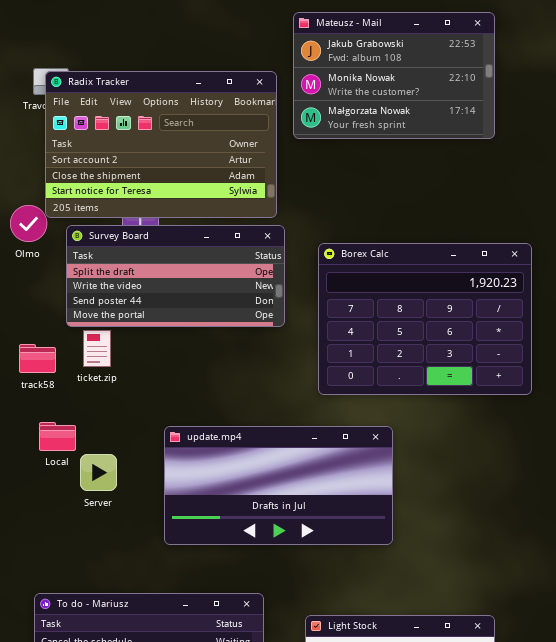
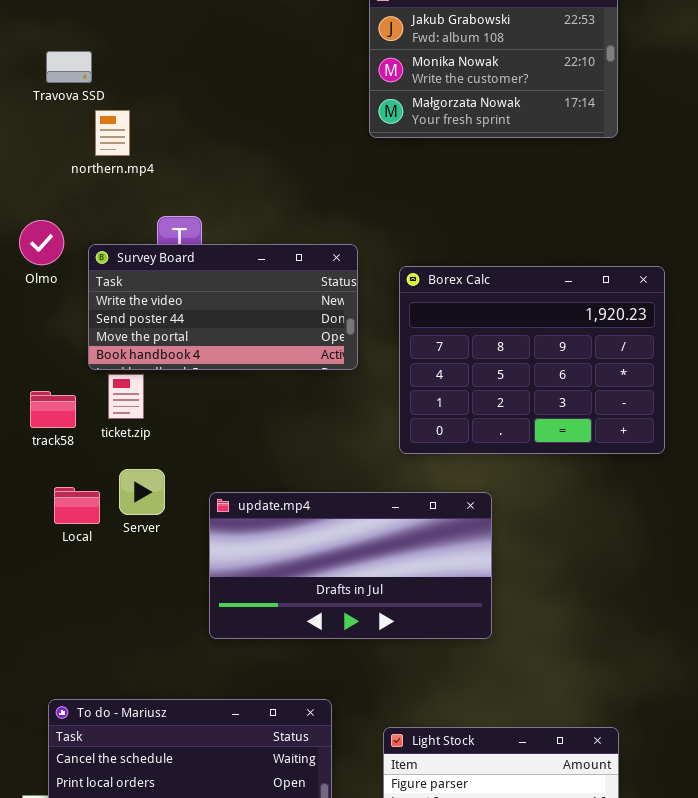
Radix Tracker: [45,71,277,218] -> none, closed
Survey Board: [66,225,285,327] -> [88,244,358,370], scrolled down 1 row
Server: [80,454,117,491] -> [119,469,165,515], moved

